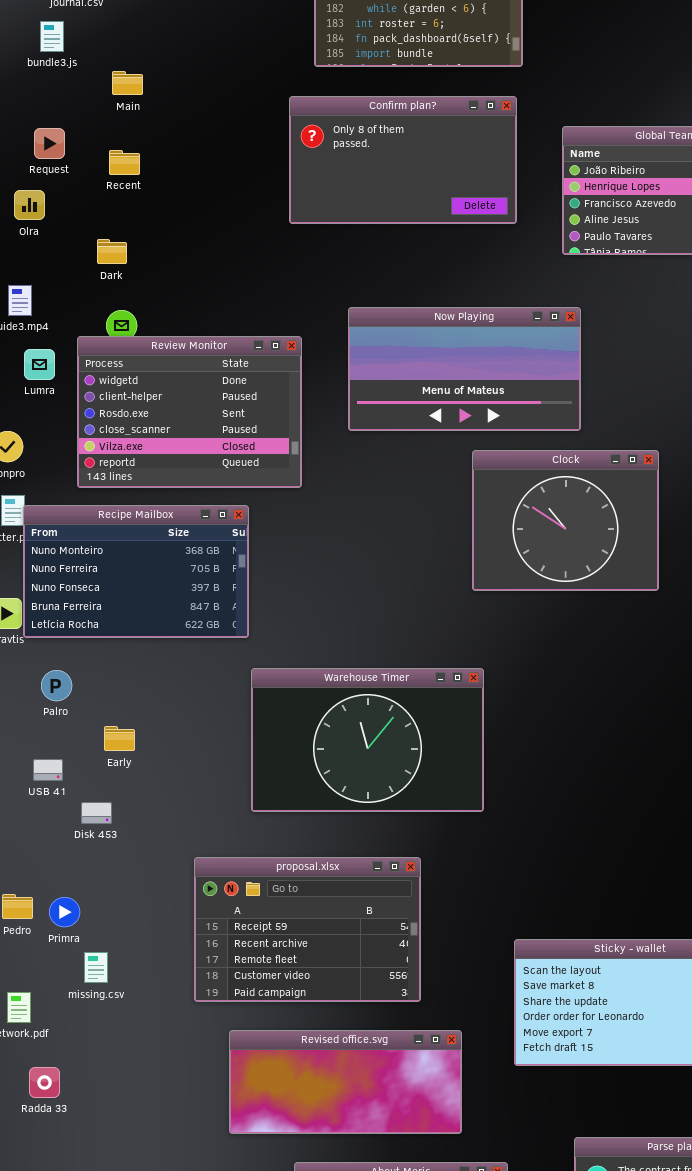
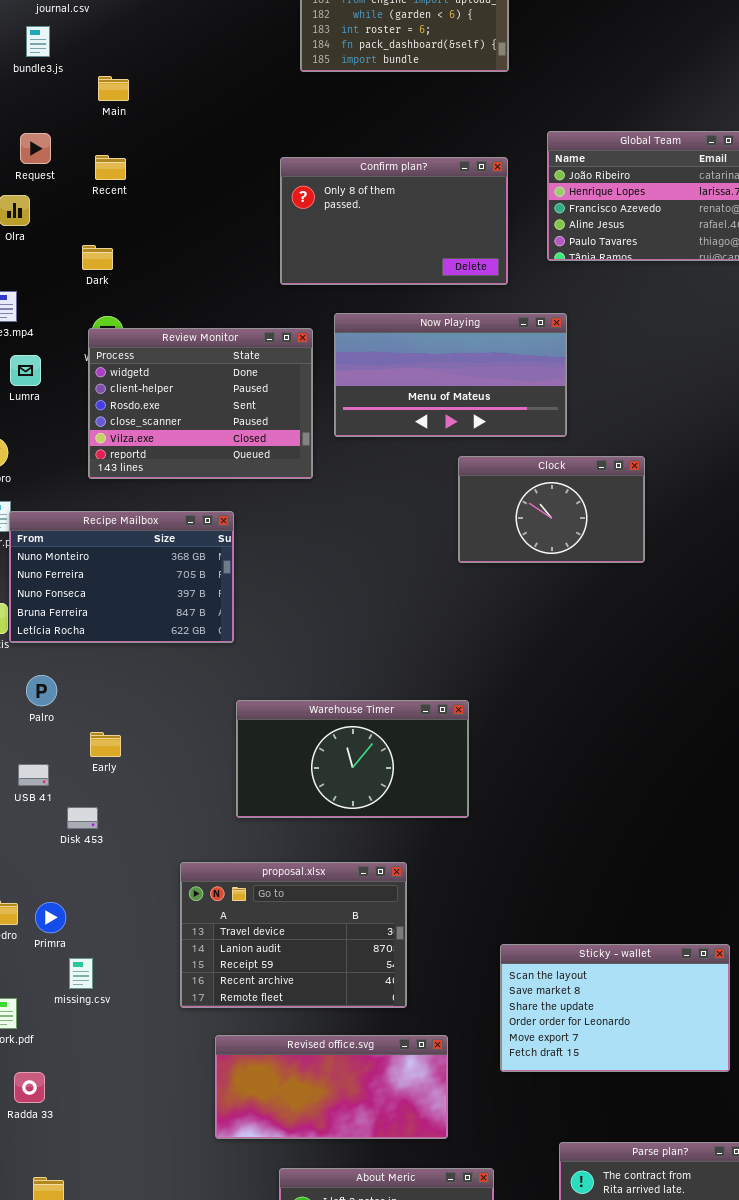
Confirm plan?: [289,96,517,224] -> [280,157,508,285], moved
Review Monitor: [77,336,302,488] -> [88,328,313,479], moved
Clock: [472,450,659,591] -> [458,456,645,563], resized
Warehouse Timer: [251,668,484,812] -> [236,700,469,818], resized
proposal.xlsx: [194,857,421,1002] -> [180,862,407,1008], scrolled up 2 rows

